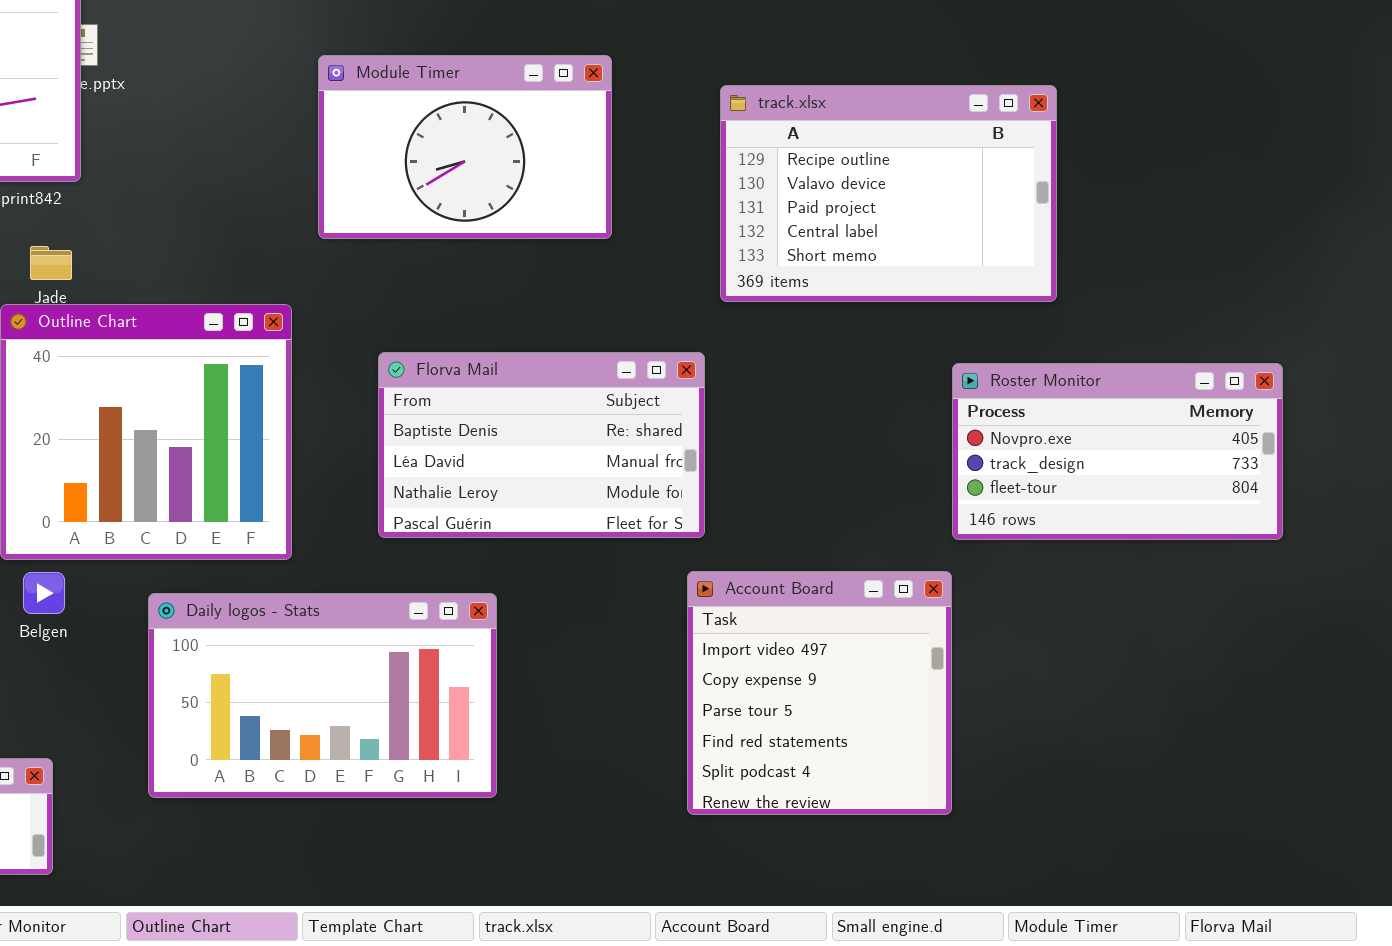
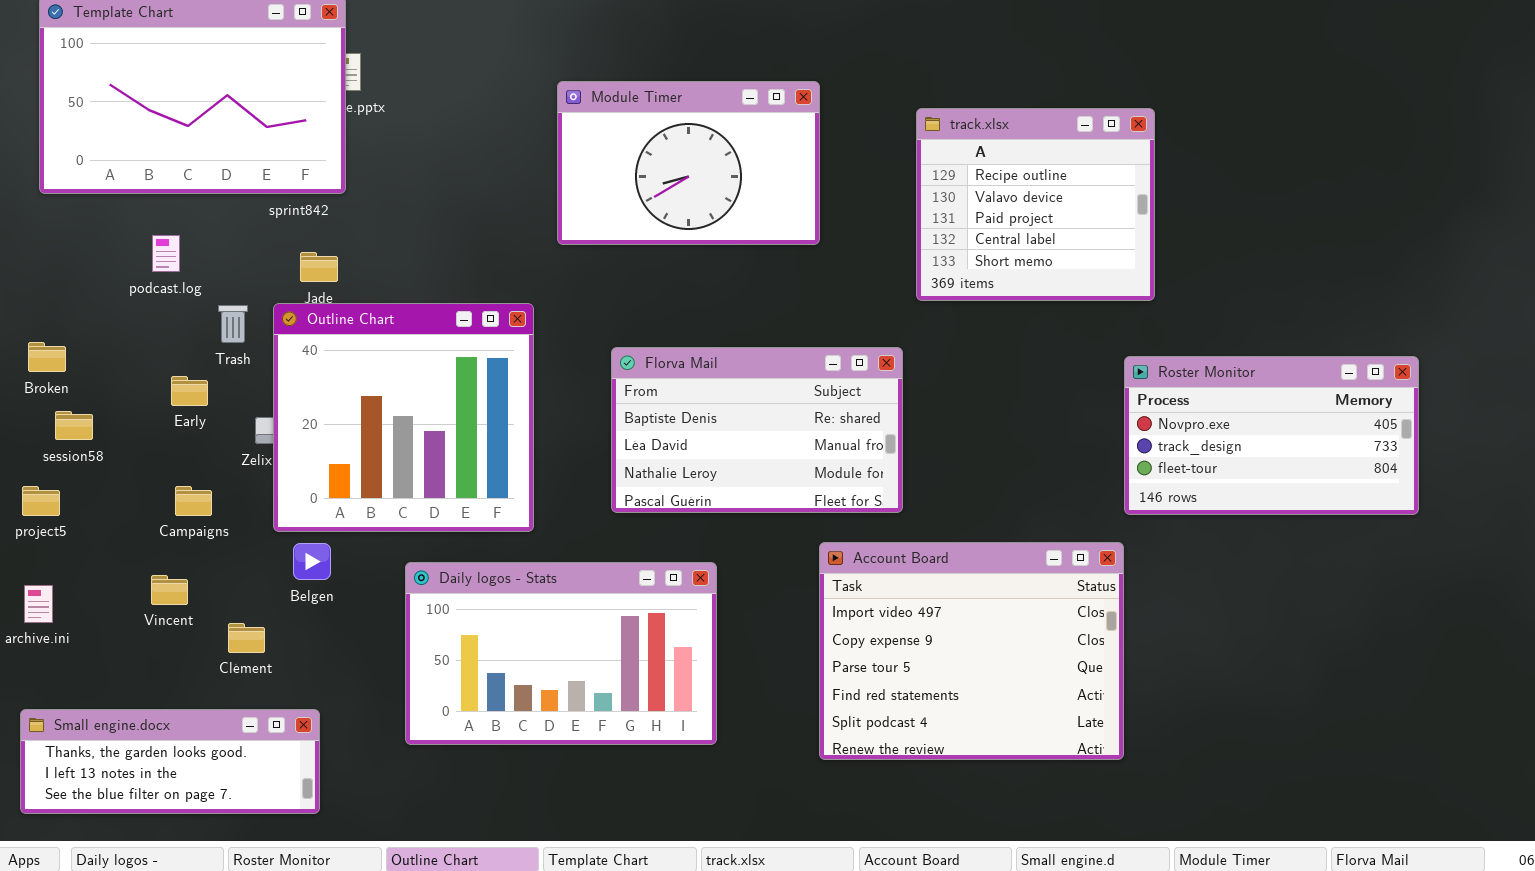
track.xlsx: [720,85,1057,302] -> [916,108,1155,301], resized
Account Board: [687,571,952,815] -> [819,542,1124,760], resized

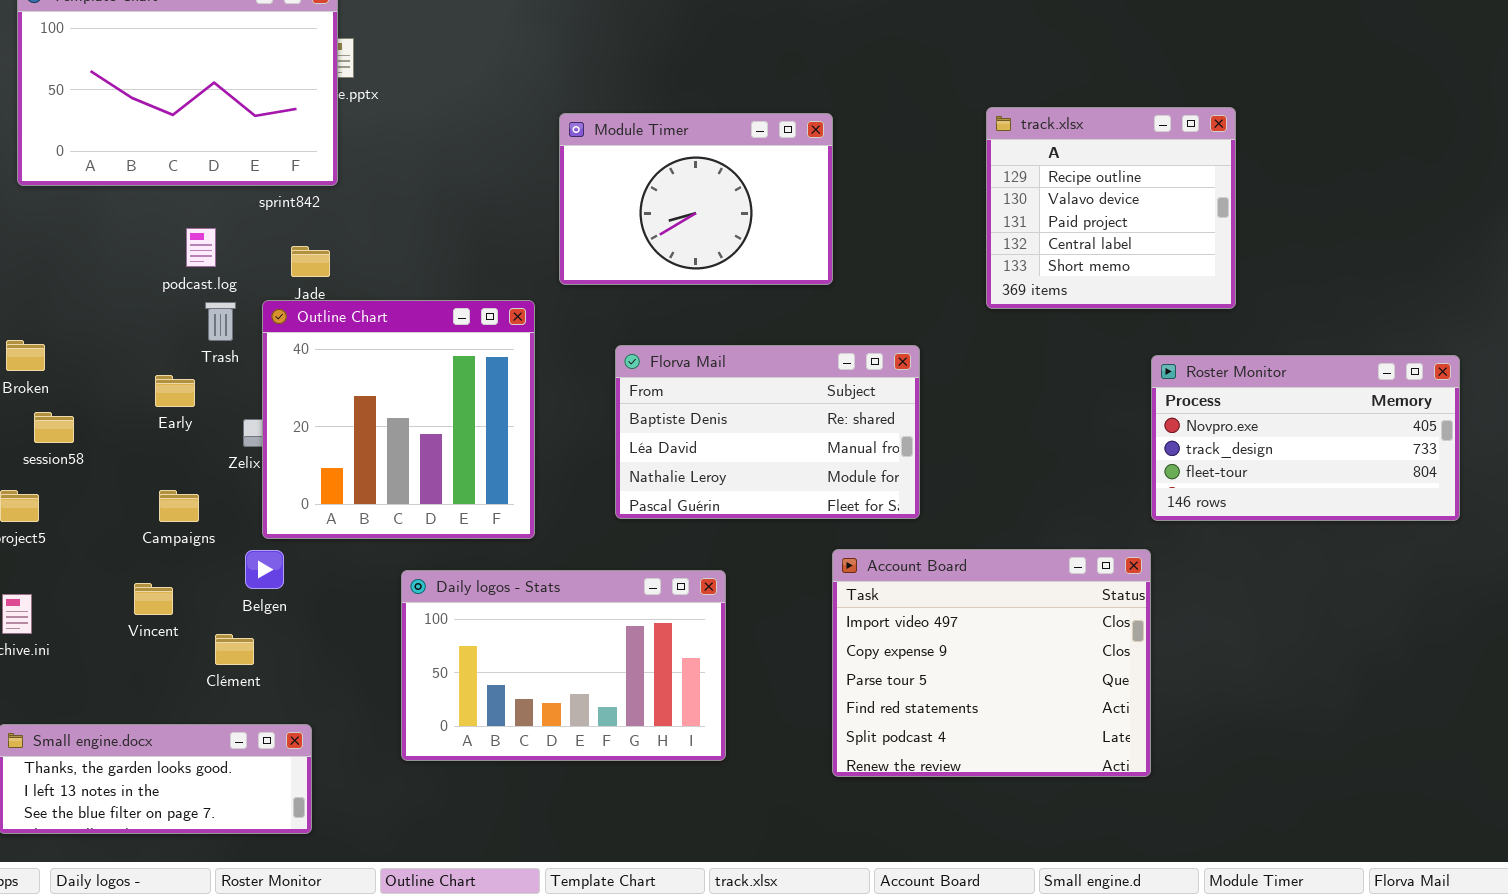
Module Timer: [557,81,820,245] -> [559,113,833,285], moved
track.xlsx: [916,108,1155,301] -> [986,107,1236,309], moved
podcast.log: [152,235,180,272] -> [186,228,216,267], moved
Belgen: [293,543,331,580] -> [245,550,284,589], moved

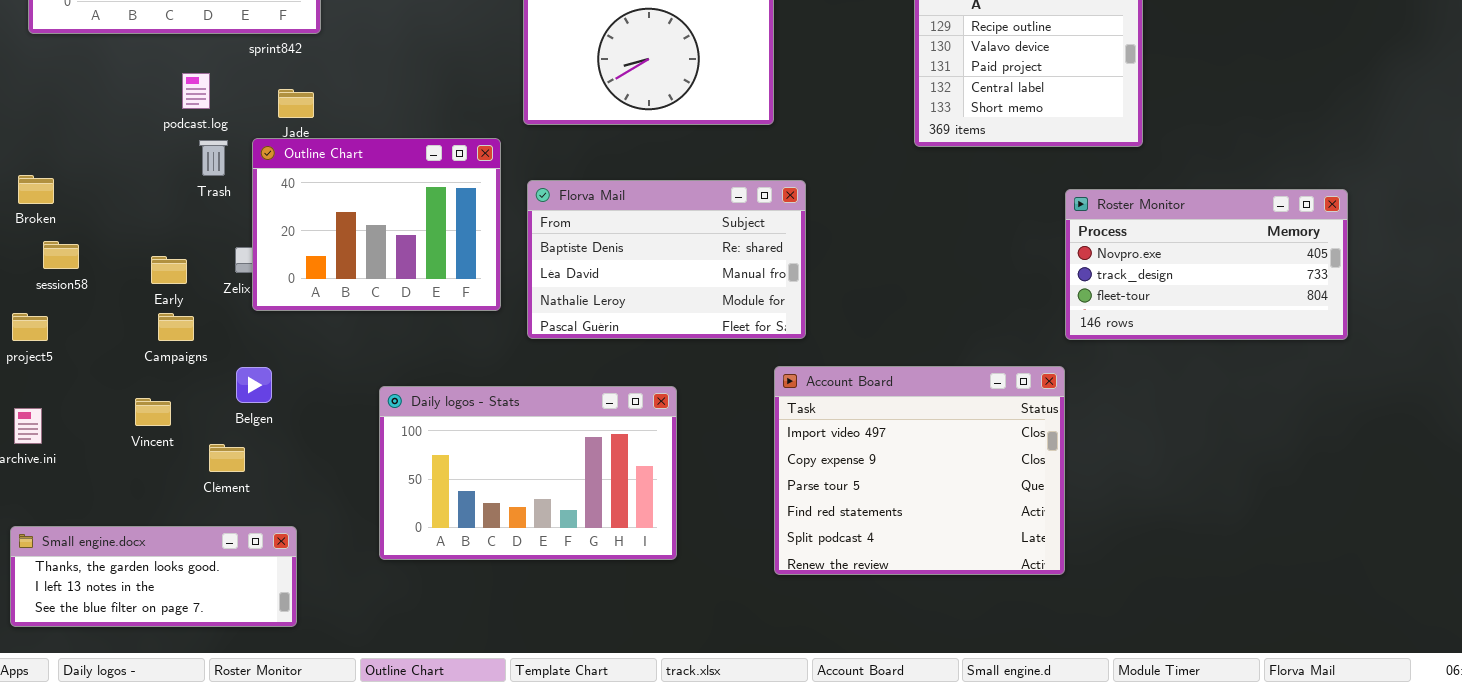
Outline Chart: [262,300,535,539] -> [252,138,501,311], resized
Florva Mail: [615,345,920,519] -> [527,180,806,339], moved
Early: [155,375,195,407] -> [151,256,187,284], moved

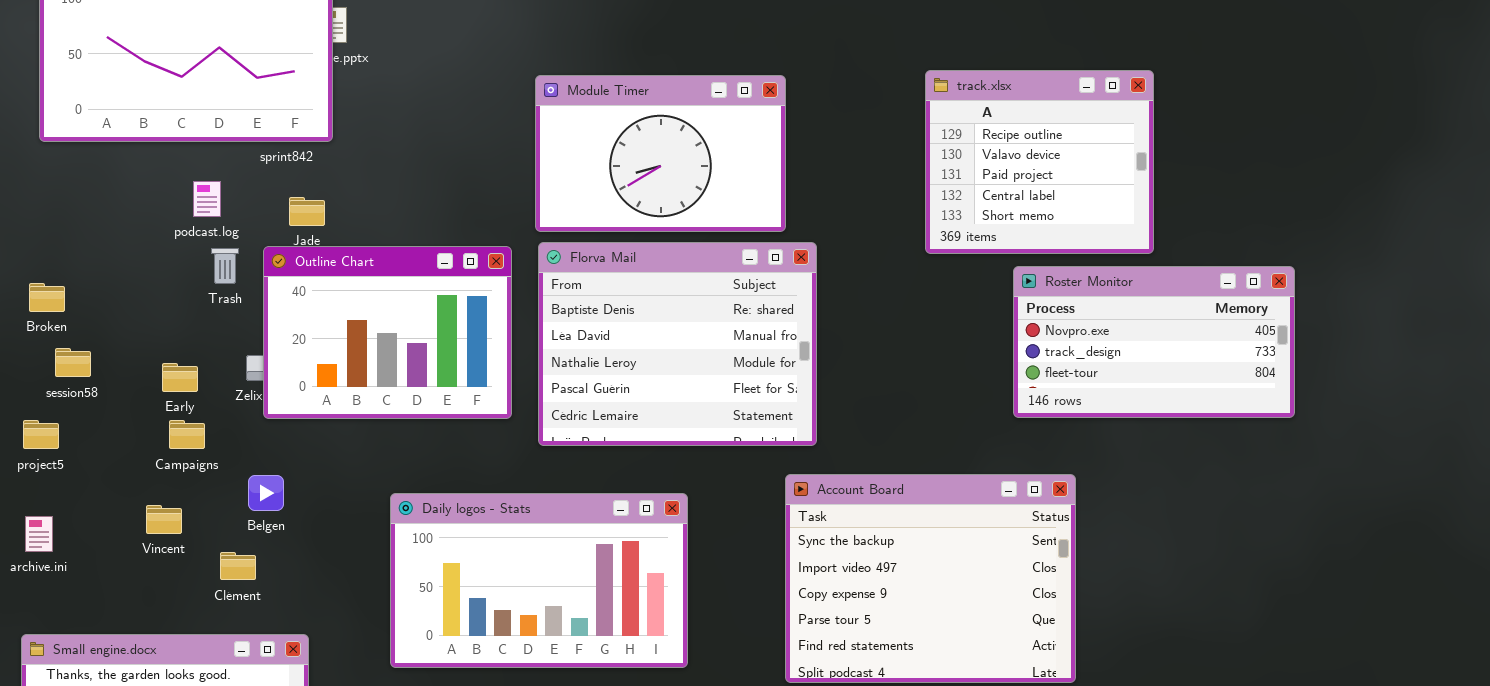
Florva Mail: [527,180,806,339] -> [538,242,817,446], resized
Roster Monitor: [1065,189,1348,340] -> [1013,266,1295,418], moved
Account Board: [774,366,1065,575] -> [785,474,1076,683], scrolled up 1 row

